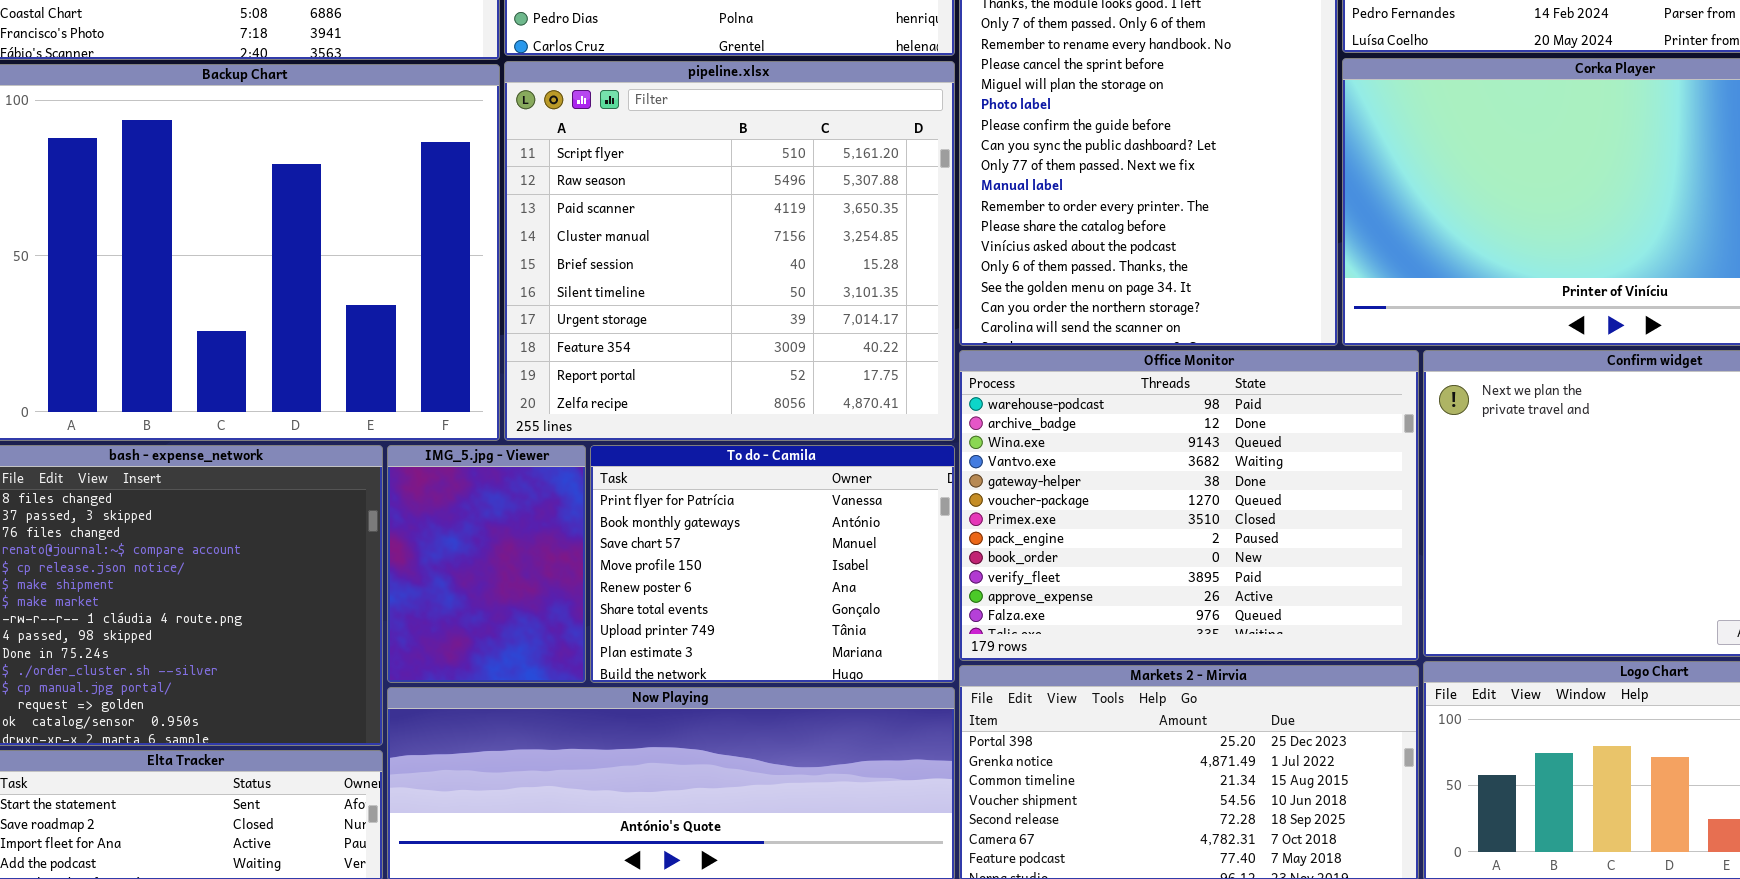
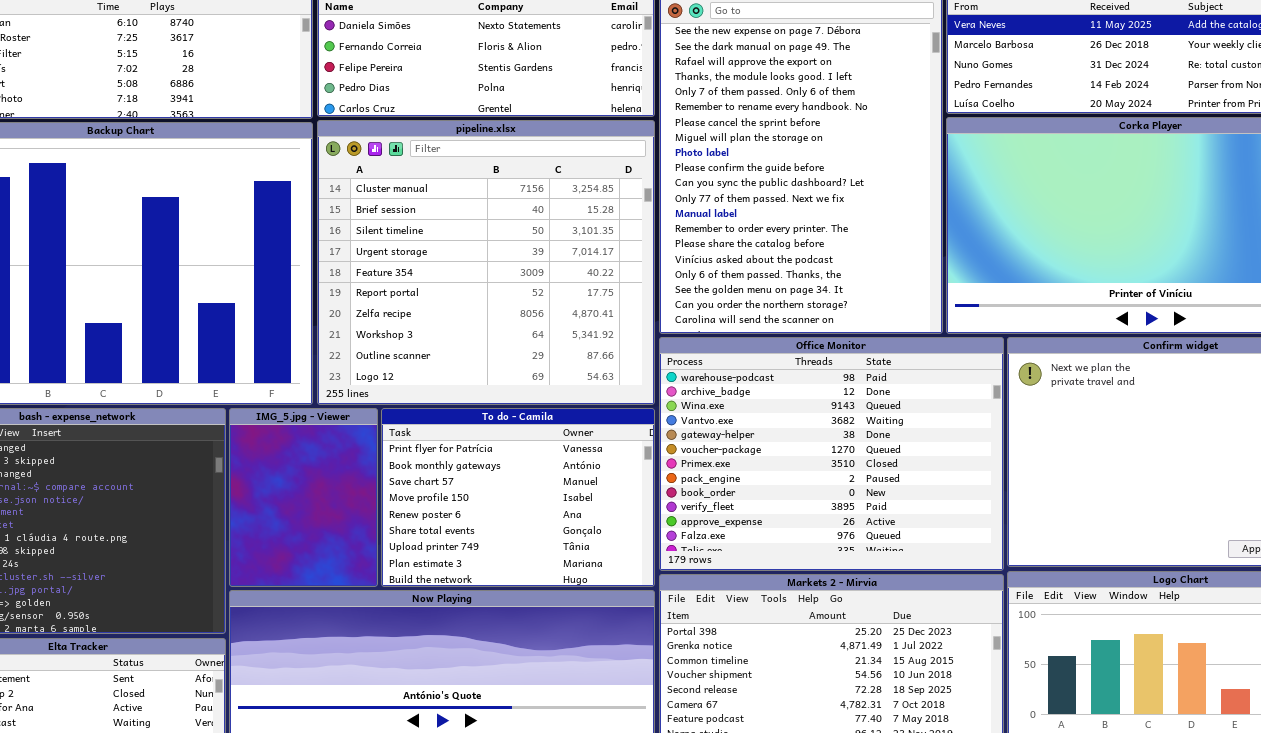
pipeline.xlsx: [504,61,955,441] -> [317,120,655,405], scrolled down 3 rows

